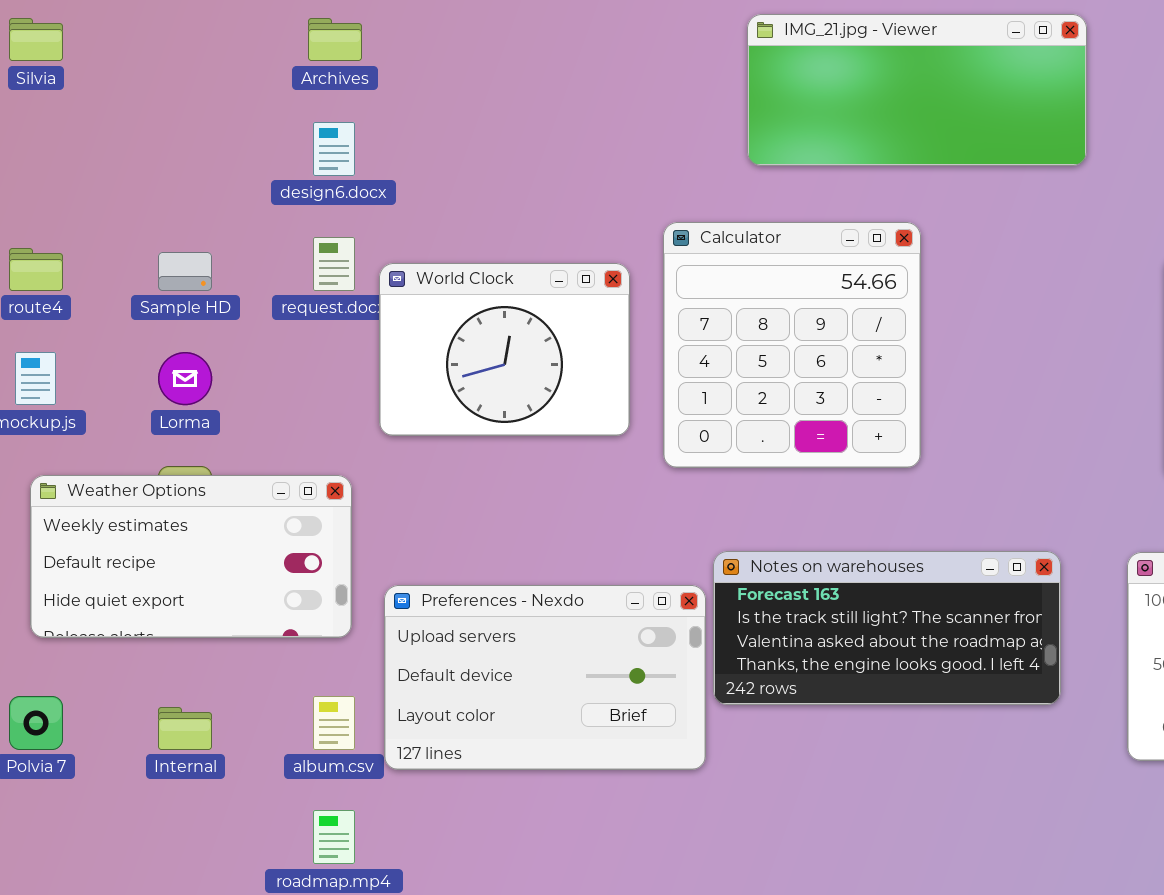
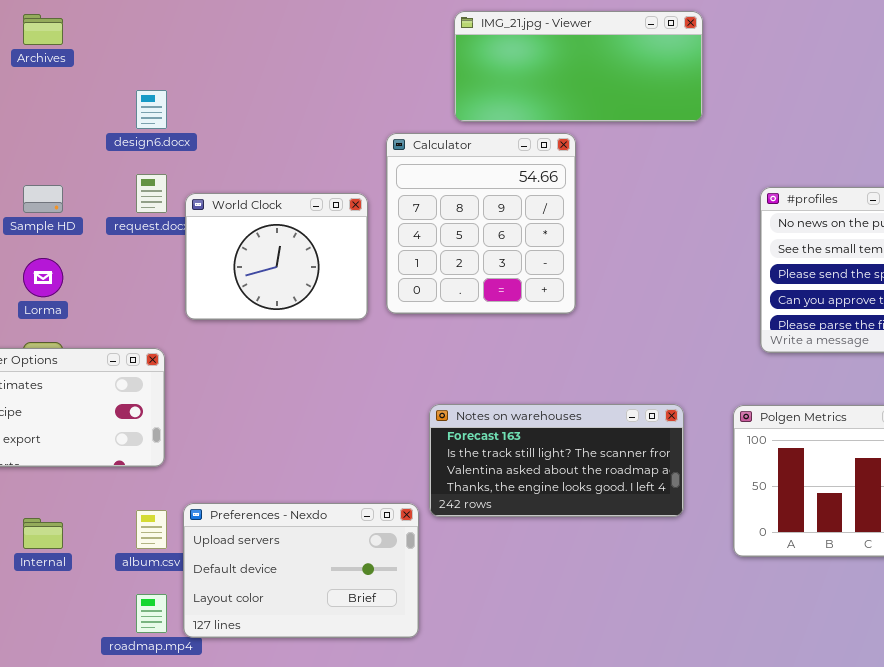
Archives: [308,18,362,61] -> [23,14,63,45], moved
Calculator: [663,222,921,468] -> [386,133,576,314], moved
Preferences - Nexdo: [384,585,706,770] -> [183,503,419,638], moved

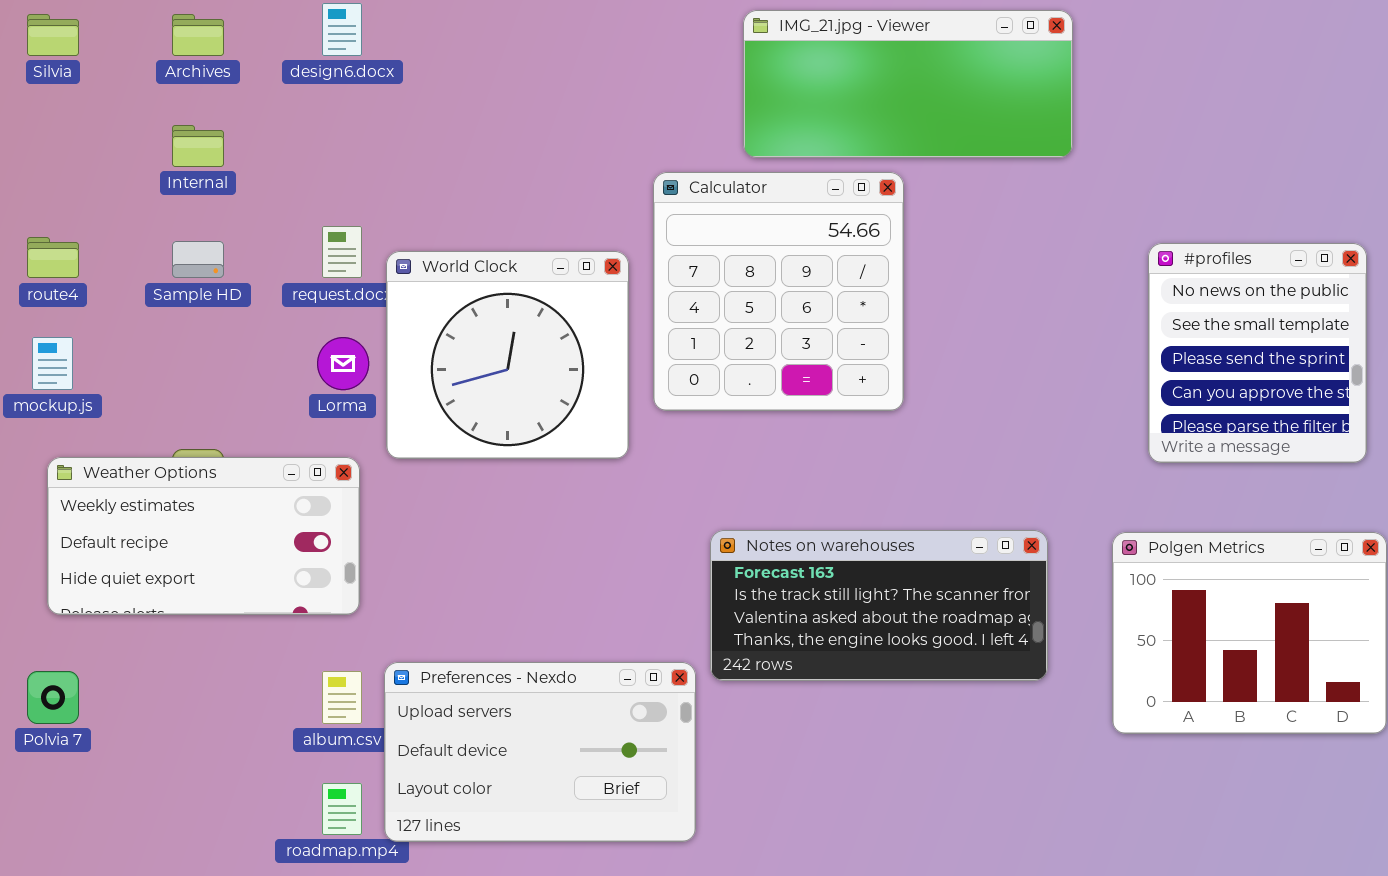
design6.docx: [136,90,167,129] -> [322,3,362,56], moved
World Clock: [185,193,368,320] -> [386,251,629,459], resized
Lorma: [23,258,63,297] -> [317,337,369,390], moved
Internal: [23,518,63,549] -> [172,125,224,167], moved

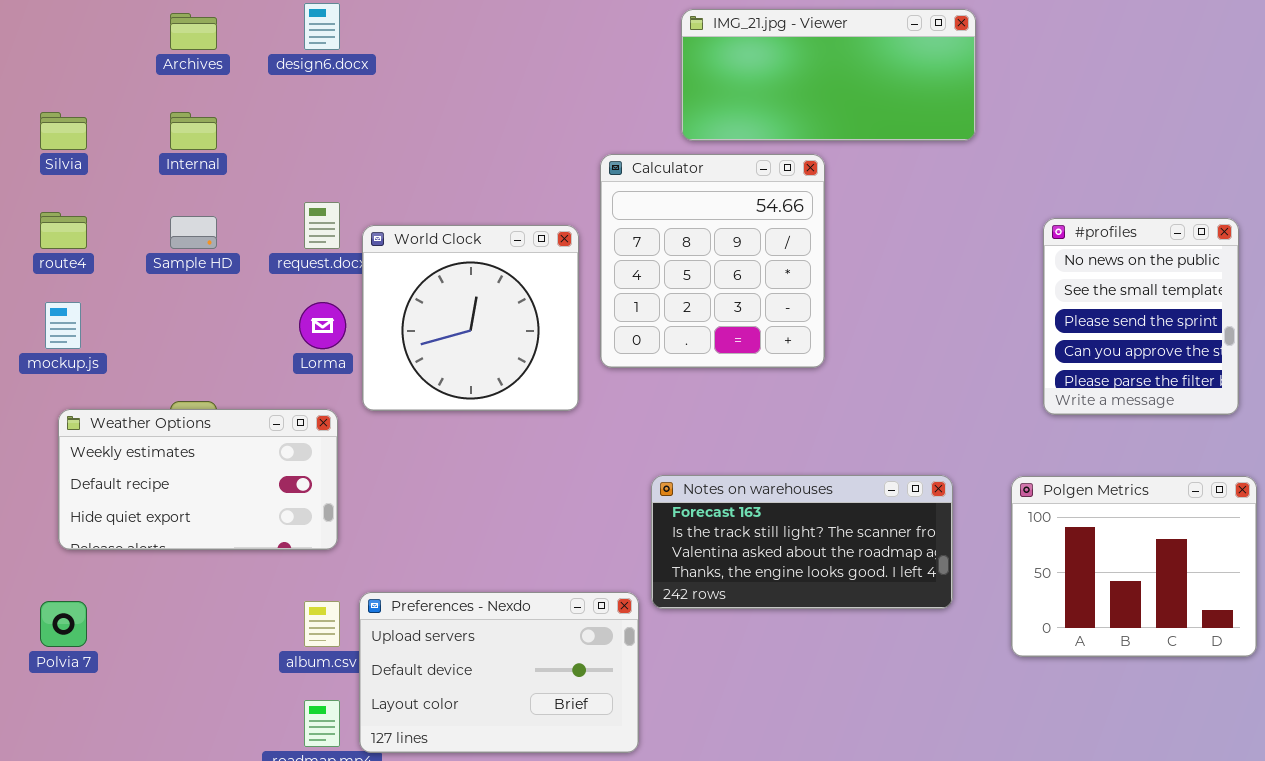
Silvia: [27,14,79,56] -> [40,112,87,150], moved

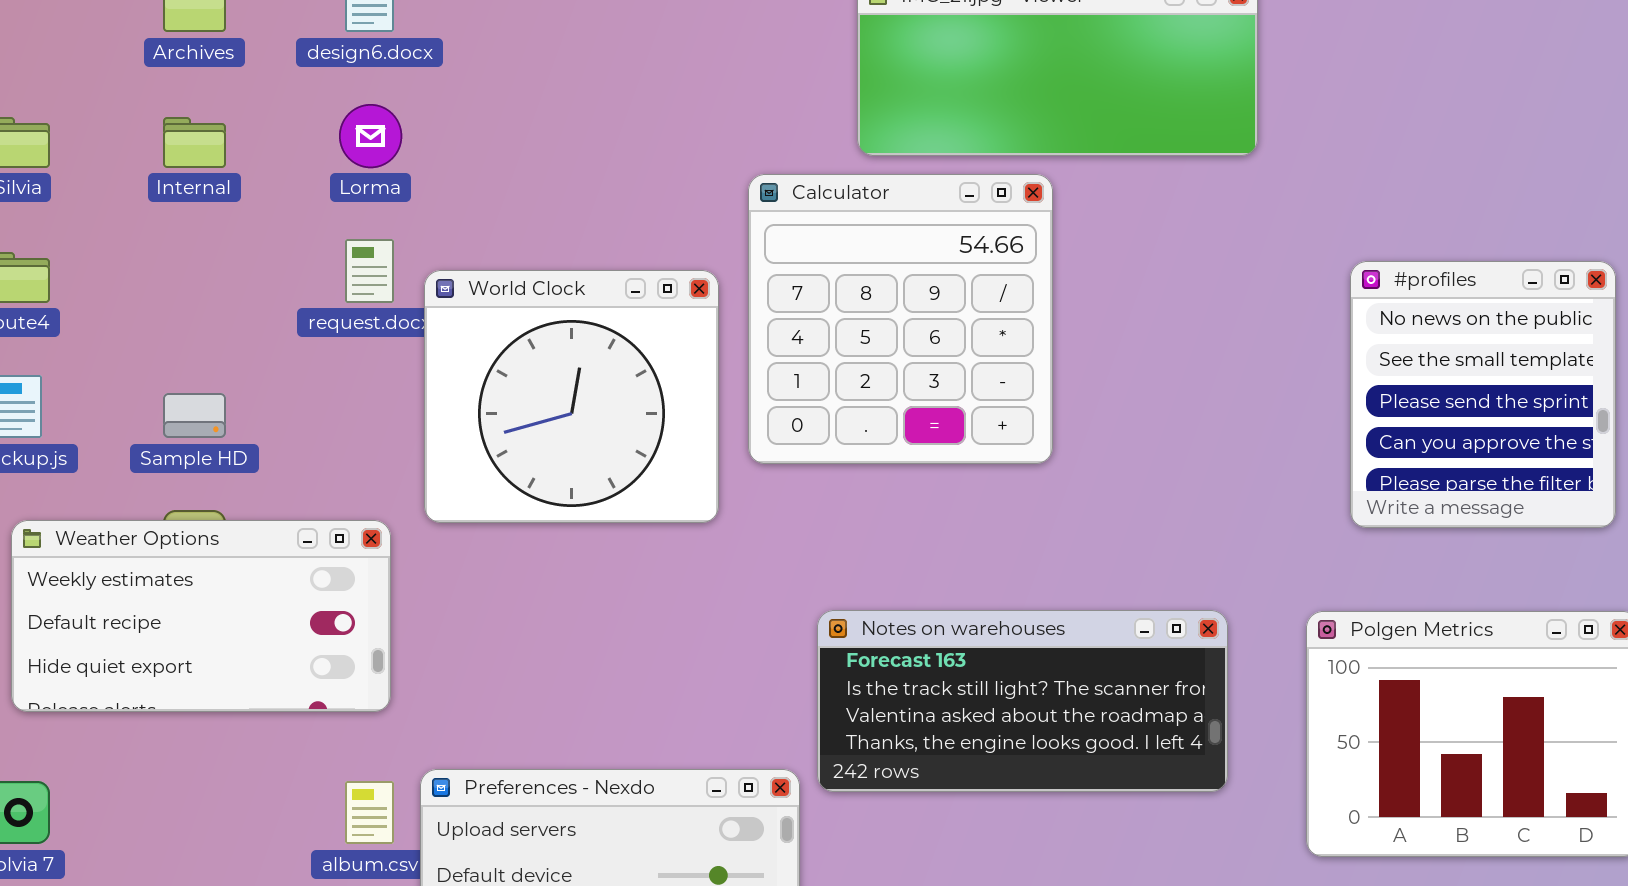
Sample HD: [170,216,217,249] -> [163,393,226,438], moved
Lorma: [299,302,346,349] -> [339,104,402,168], moved

